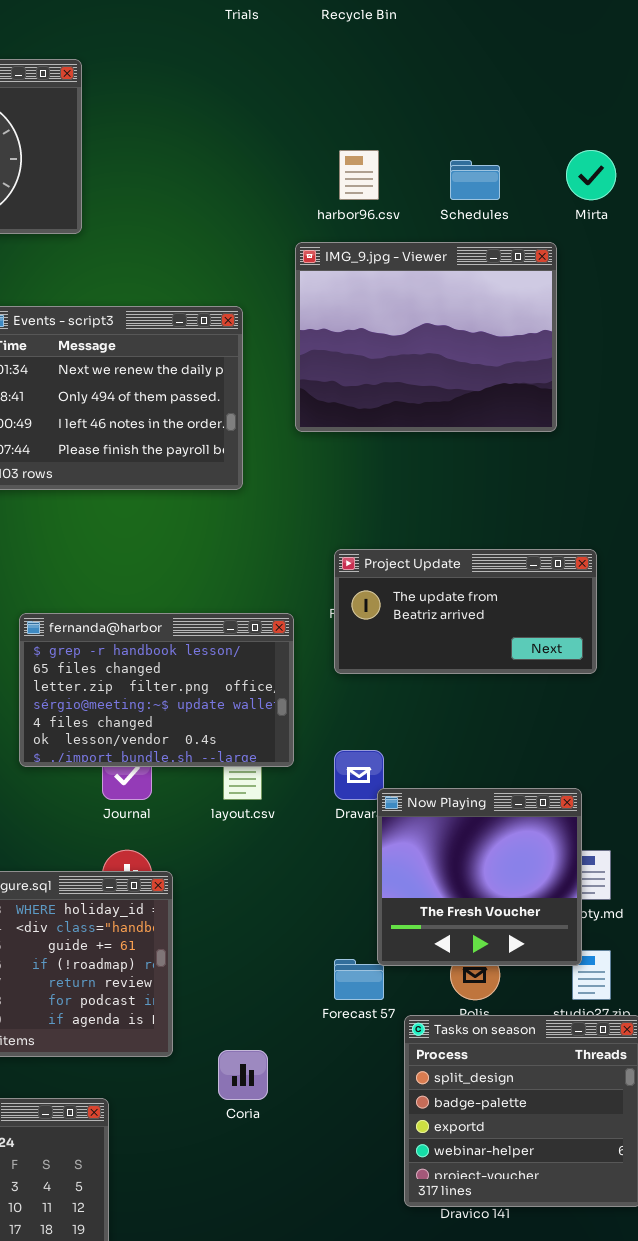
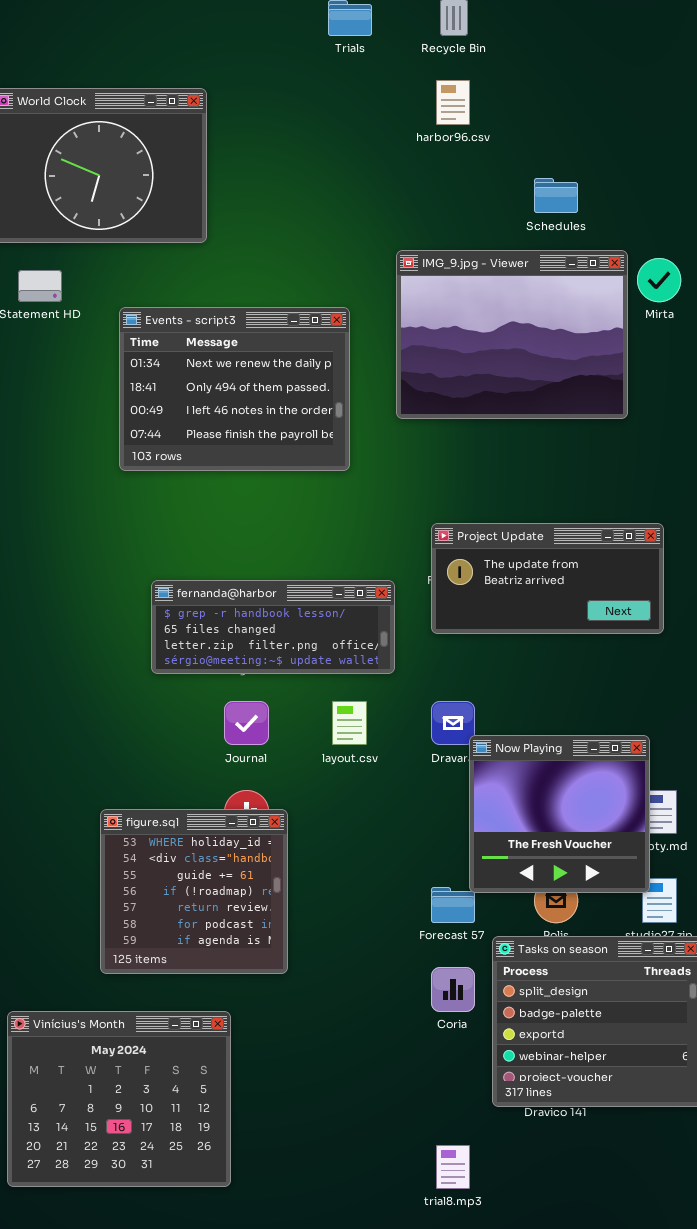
harbor96.csv: [339,150,379,200] -> [436,80,470,125], moved
Mirta: [566,150,616,200] -> [637,258,681,302], moved
fernanda@harbor: [19,613,294,767] -> [151,580,395,674], resized
Coria: [218,1050,268,1100] -> [431,967,475,1012], moved

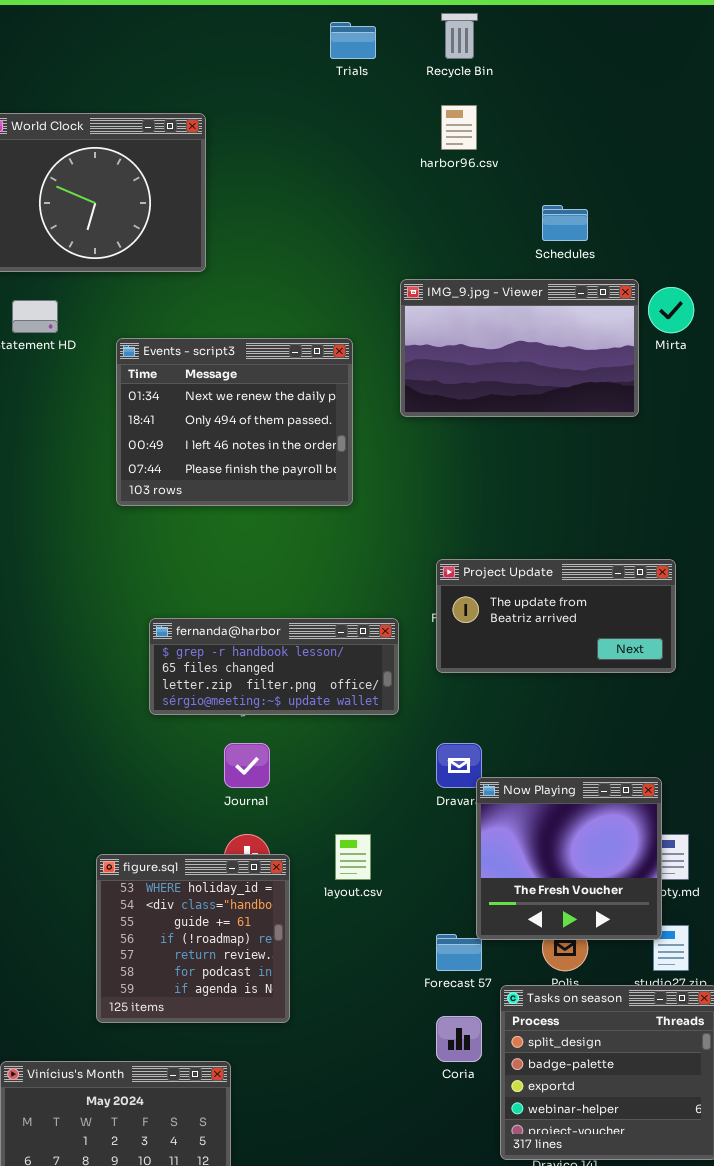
IMG_9.jpg - Viewer: [396,250,628,419] -> [400,279,639,417], resized
layout.csv: [332,701,367,745] -> [335,834,371,880], moved

